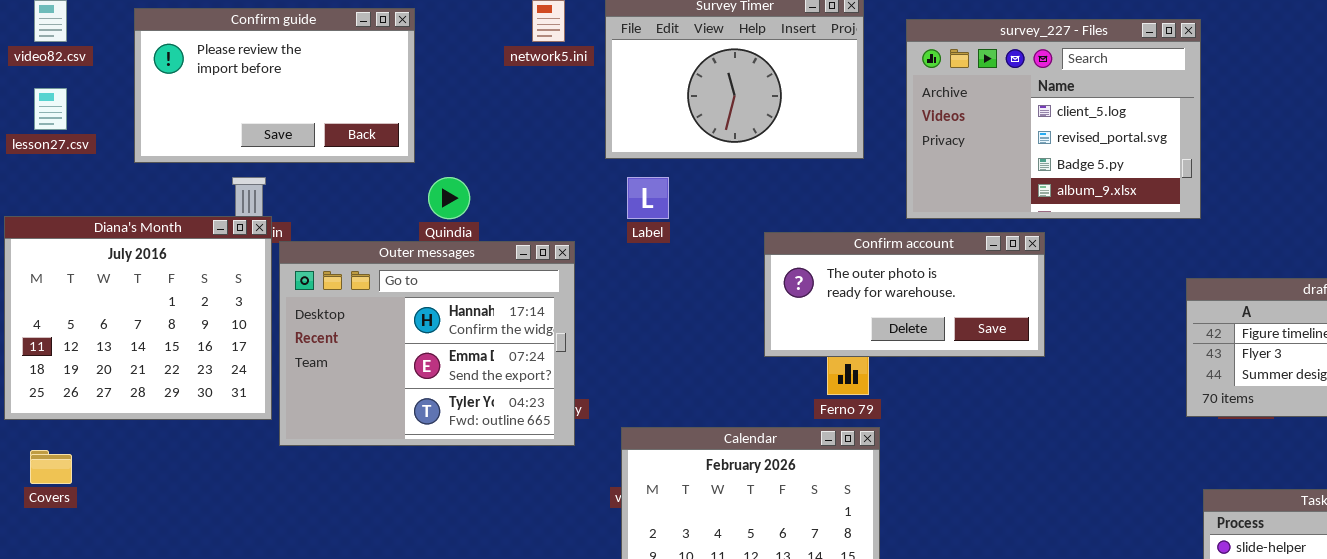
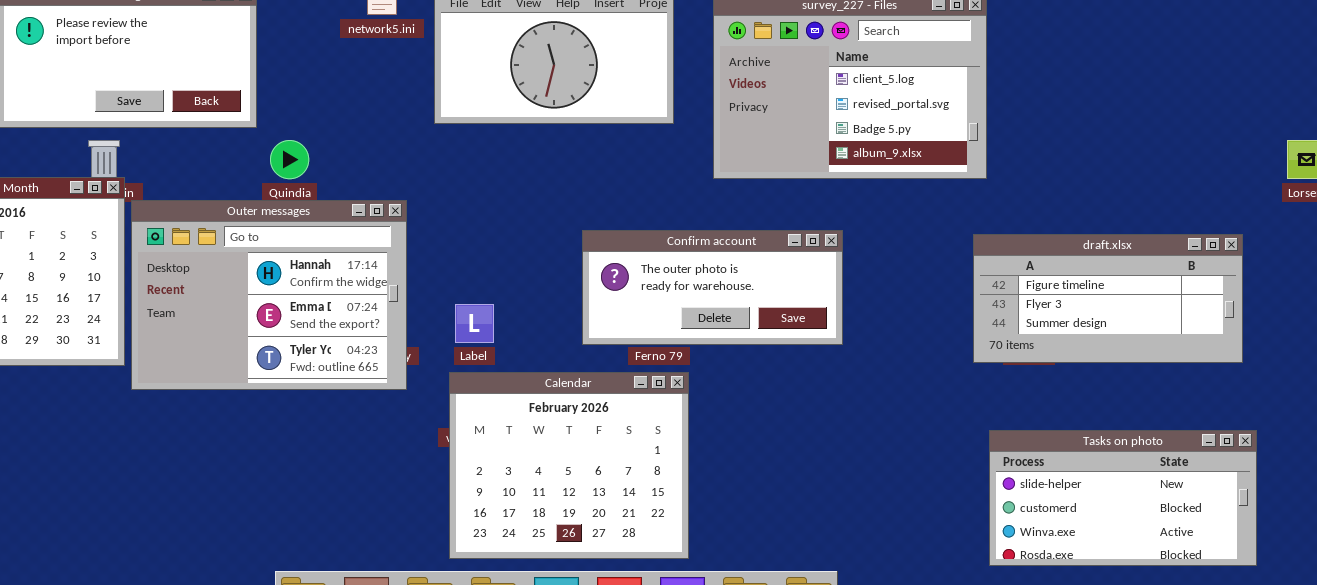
Label: [627,177,669,219] -> [455,304,494,343], moved
Confirm account: [764,232,1045,357] -> [582,230,843,345], moved

